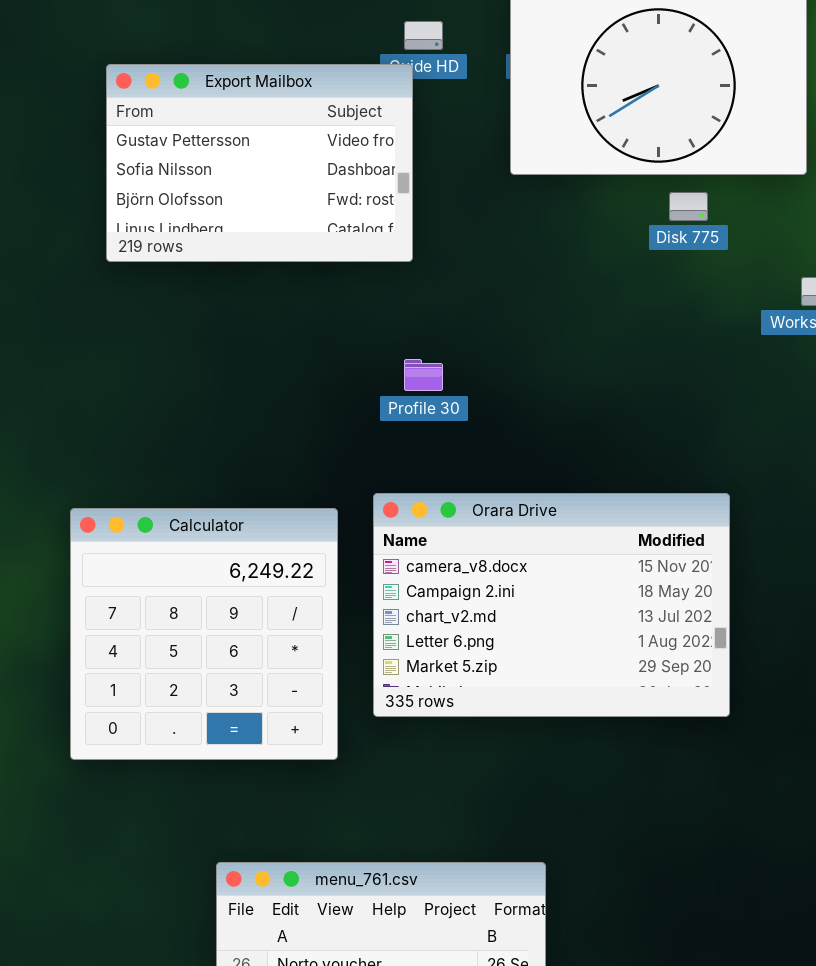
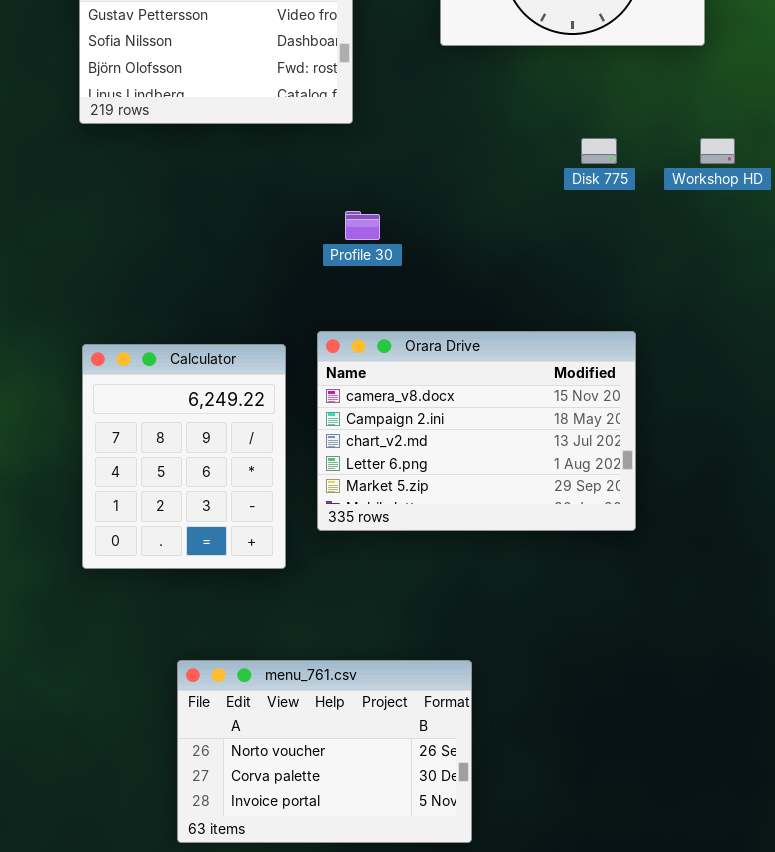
Disk 775: [669,192,708,221] -> [581,138,617,164], moved
Calculator: [70,508,338,760] -> [82,344,286,569], resized

